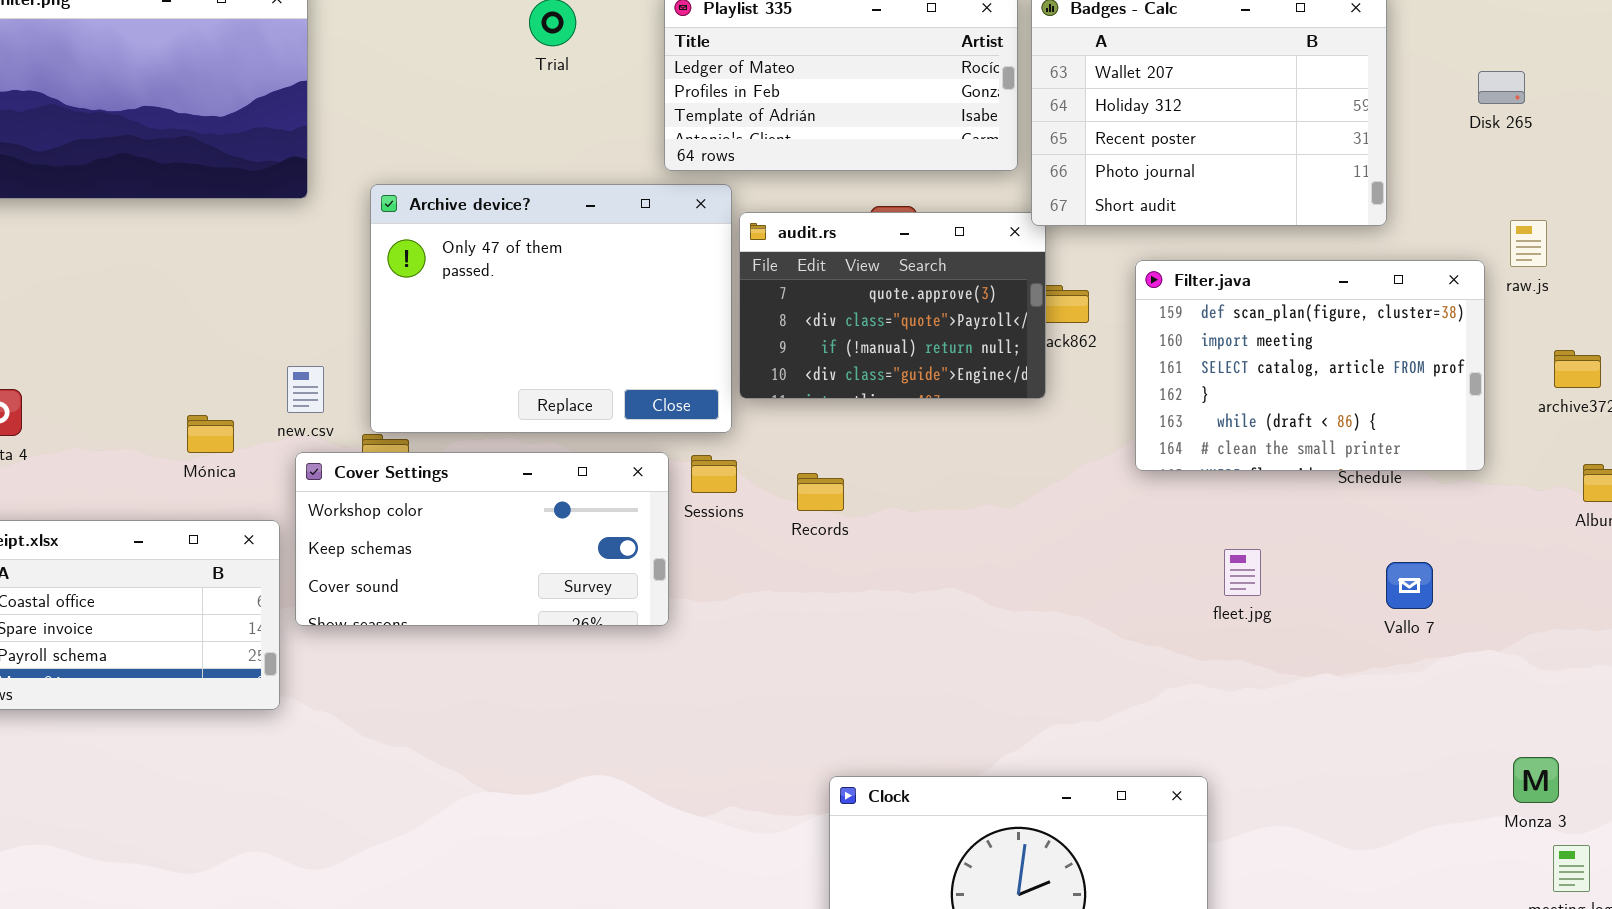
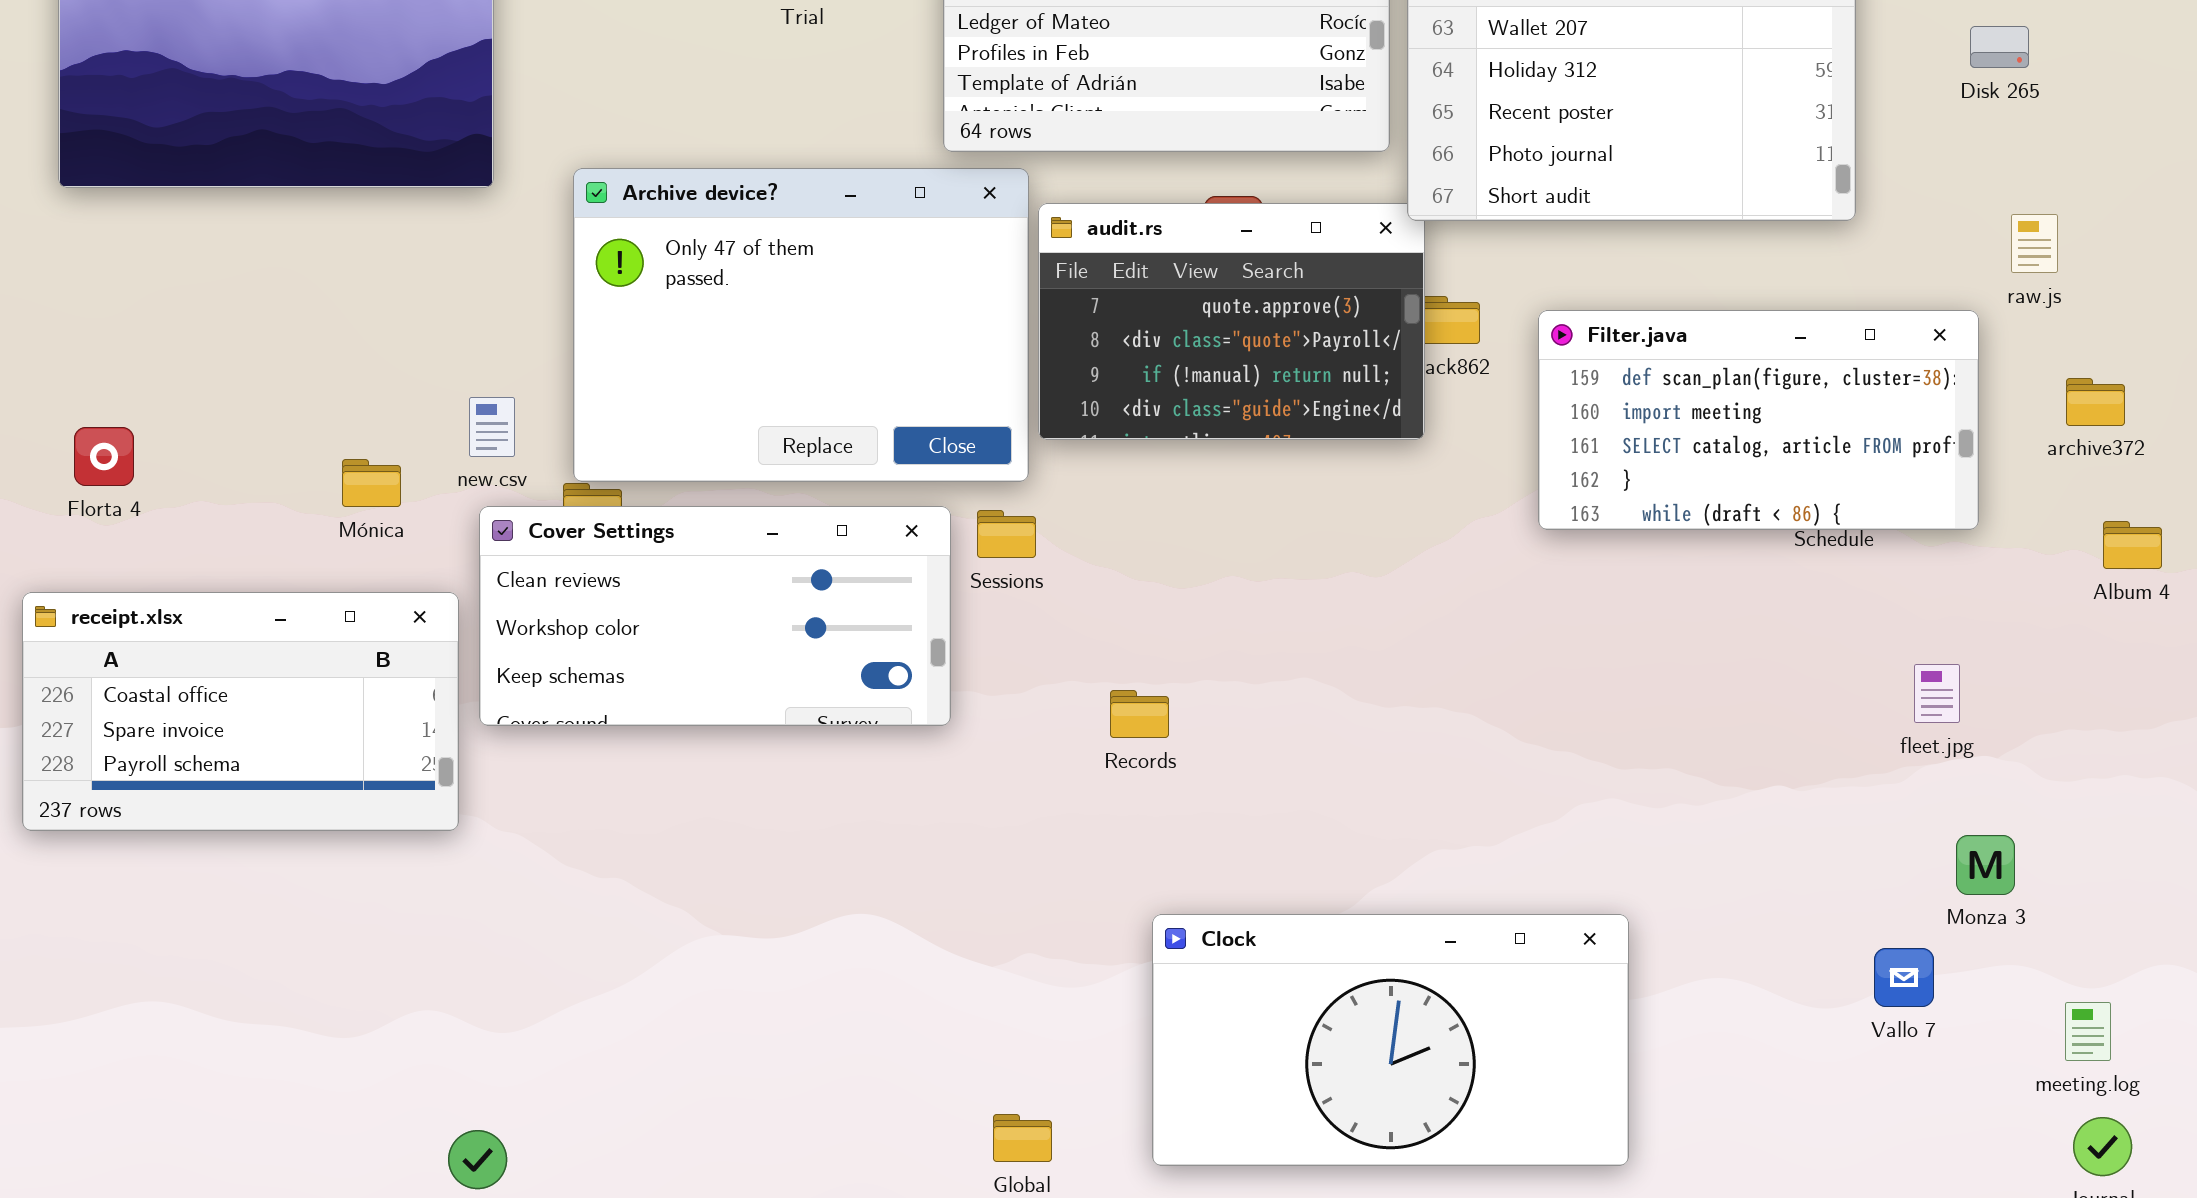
Filter.java: [1135,260,1485,471] -> [1538,310,1979,530], resized
Cover Settings: [295,452,669,626] -> [479,506,951,726], scrolled up 1 row
Records: [797,473,844,511] -> [1110,690,1169,738], moved
fleet.jpg: [1224,549,1261,596] -> [1914,664,1960,723], moved
Vallo 7: [1386,562,1433,609] -> [1874,948,1934,1007], moved
Monza 3: [1513,757,1559,803] -> [1956,835,2015,895], moved

